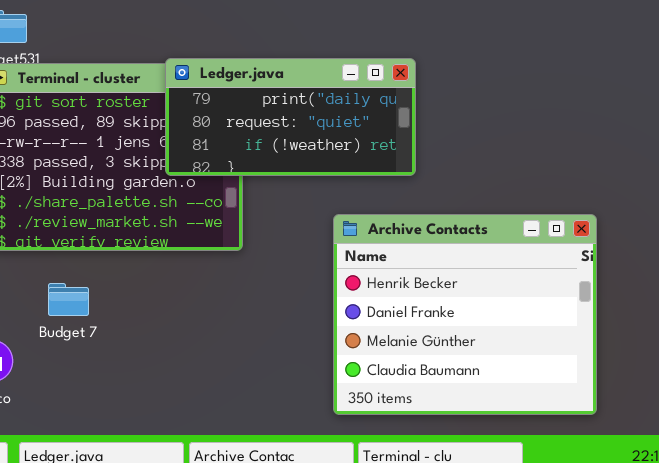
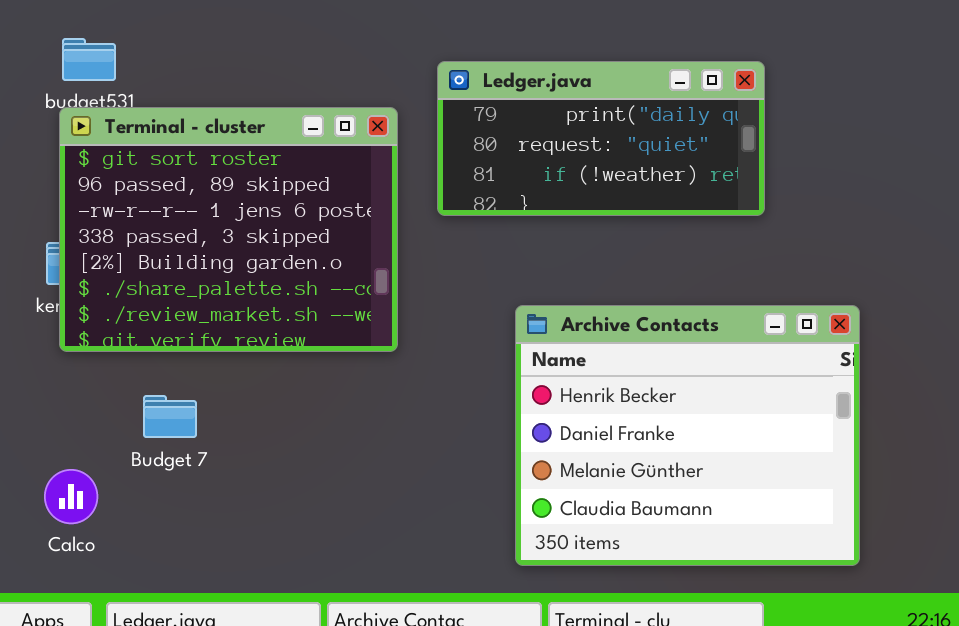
Ledger.java: [165,58,416,176] -> [437,61,765,216], moved

